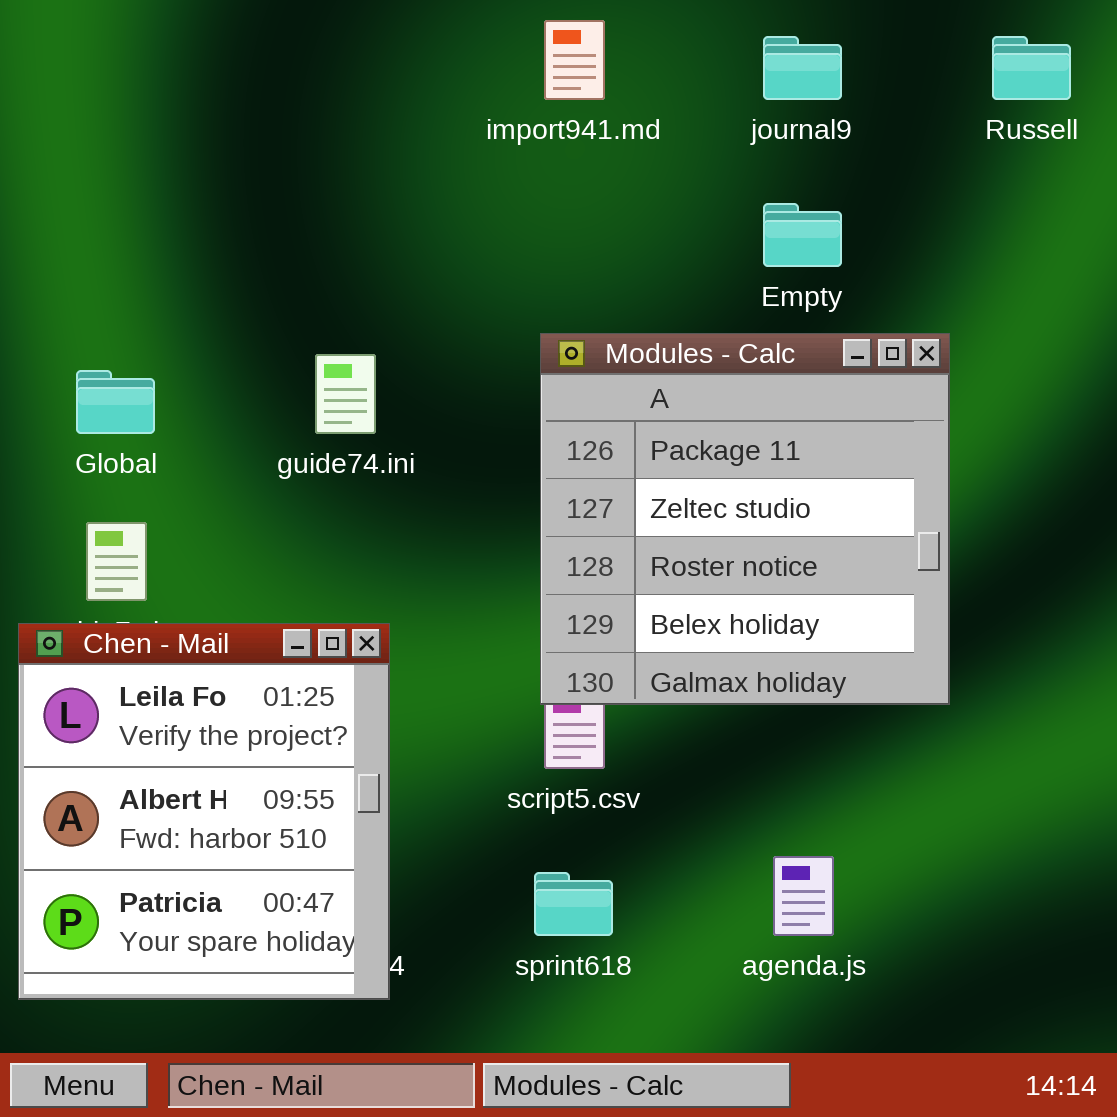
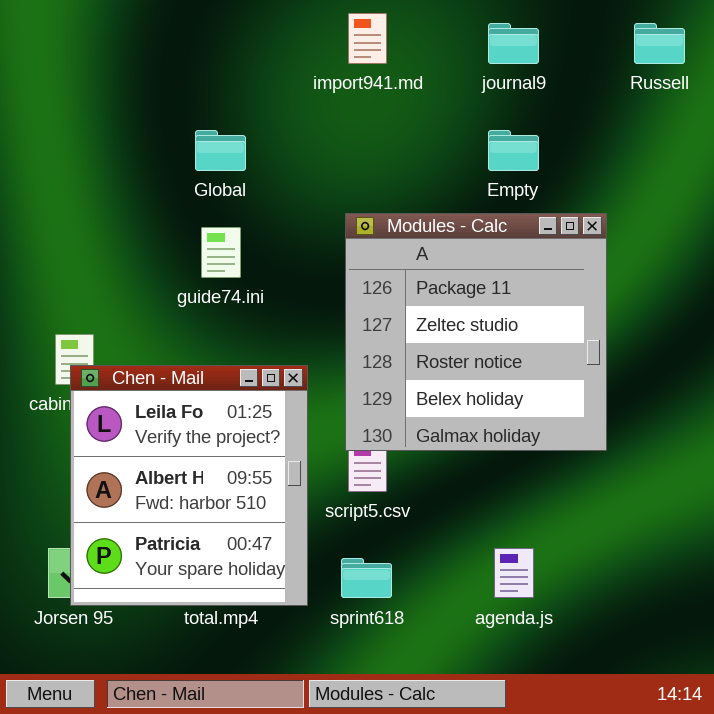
Global: [76,370,155,434] -> [195,130,246,171], moved
Chen - Mail: [18,623,390,1000] -> [70,365,308,606], moved

